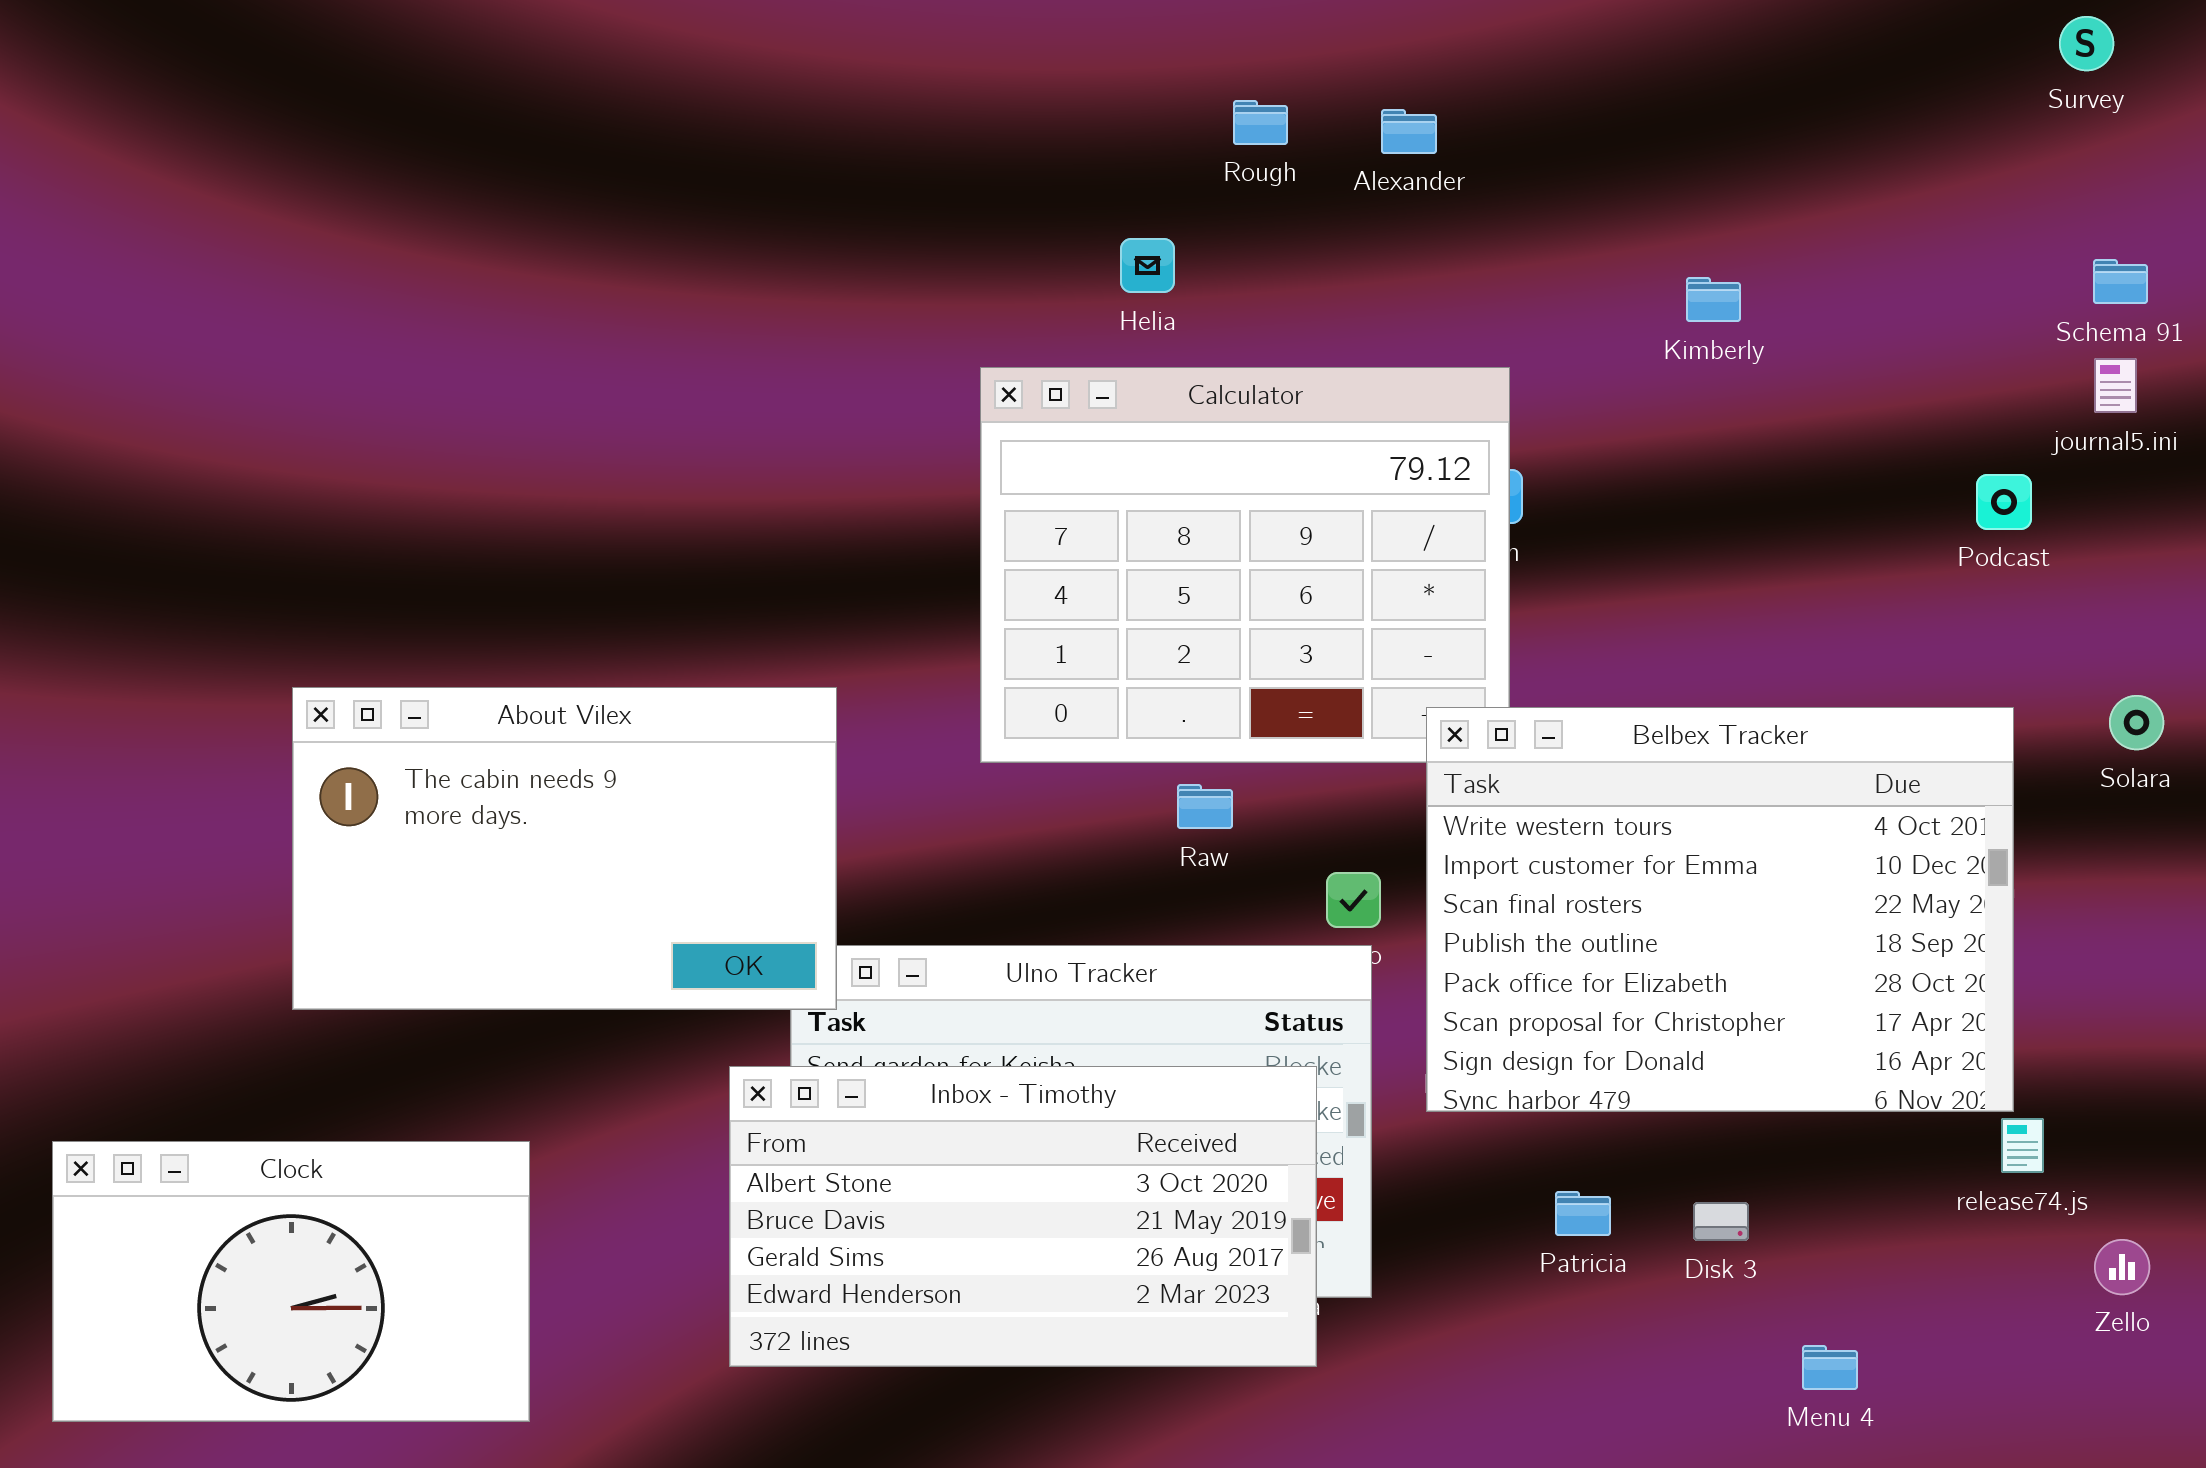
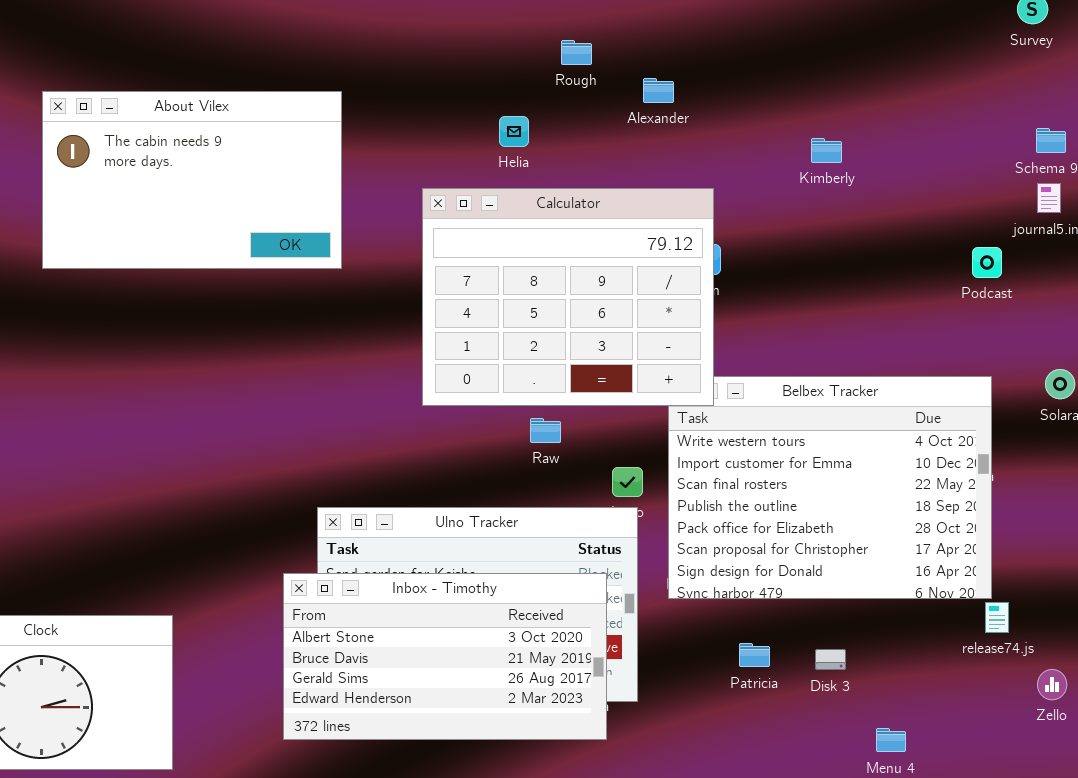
Alexander: [1381,109,1437,154] -> [643,78,674,103], moved
Calculator: [980,367,1510,763] -> [422,188,714,406], raised
About Vilex: [292,687,837,1010] -> [42,91,342,269], moved

